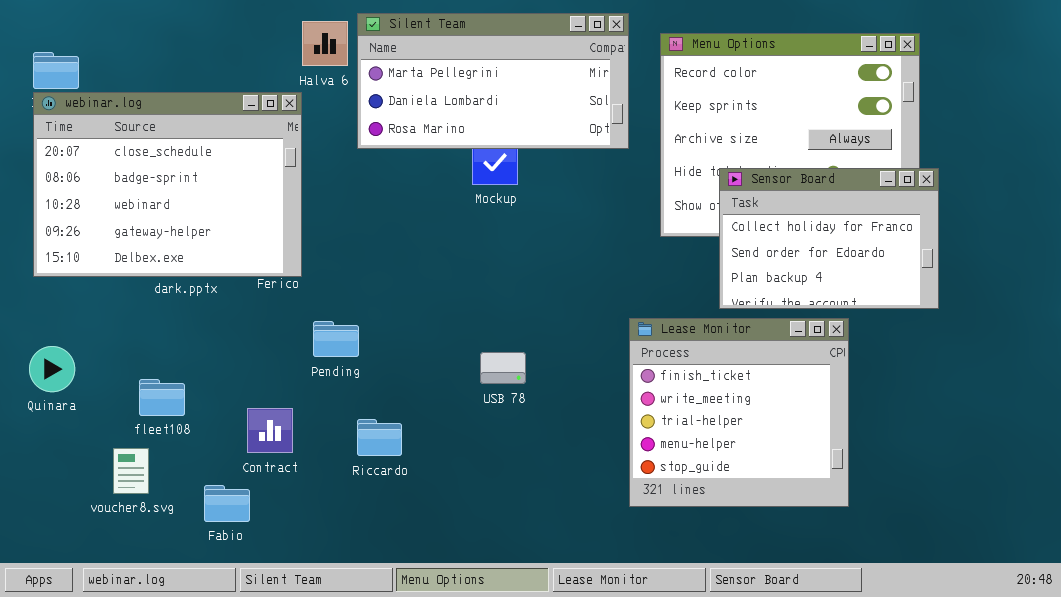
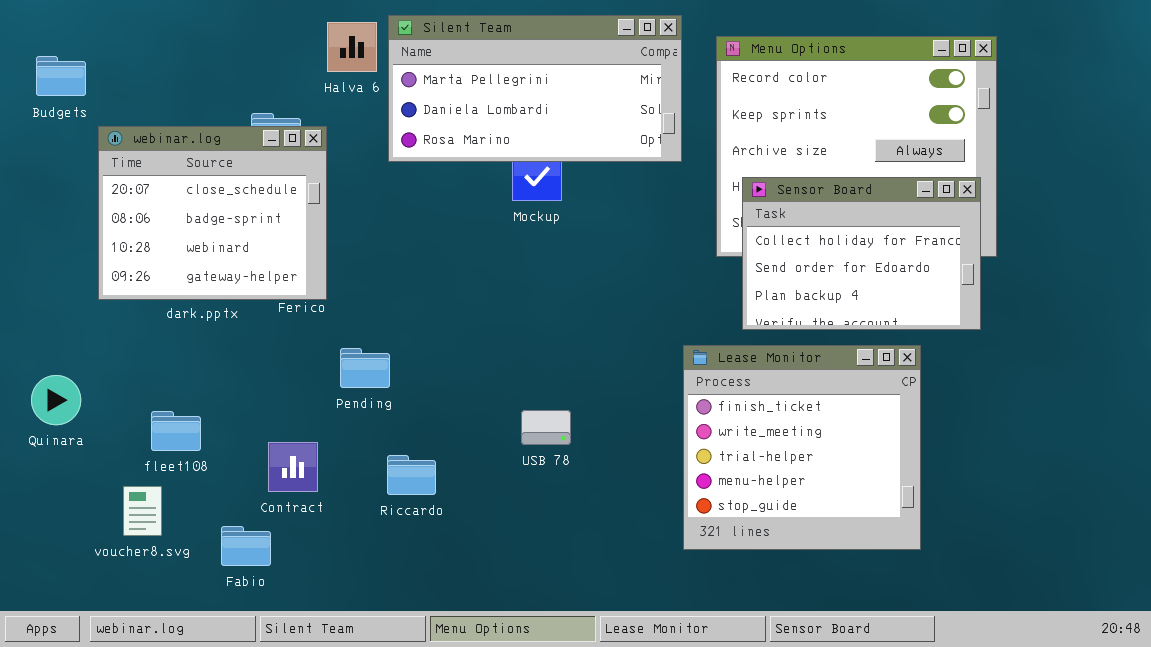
webinar.log: [33,92,302,277] -> [98,126,327,300], resized
Sensor Board: [719,168,939,309] -> [742,177,981,330], moved
USB 78: [480,352,526,384] -> [521,410,571,445], moved

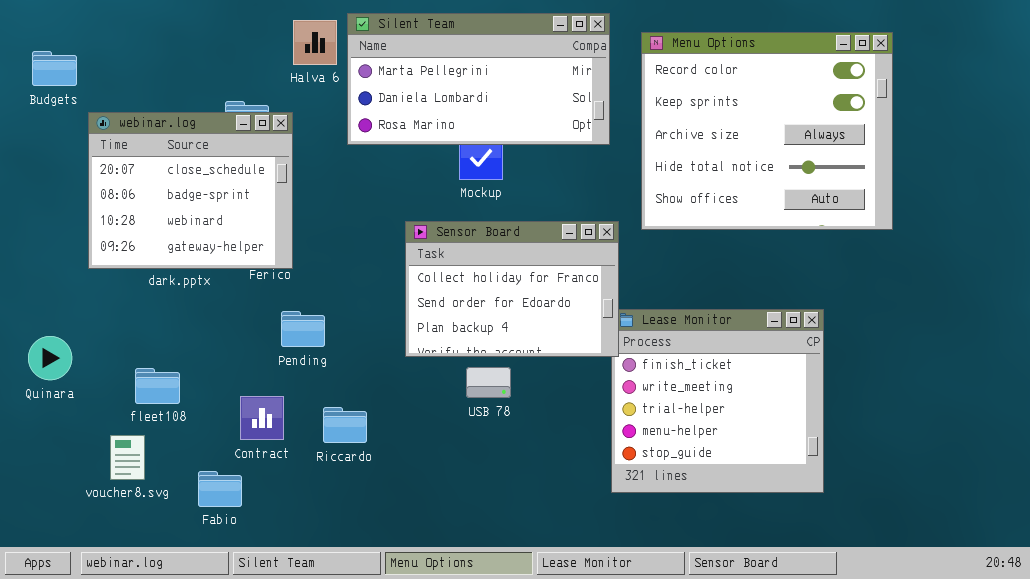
Sensor Board: [742,177,981,330] -> [405,221,619,357], moved
Pending: [340,348,390,388] -> [281,311,325,347], moved
Riccardo: [387,455,436,495] -> [323,407,367,443], moved

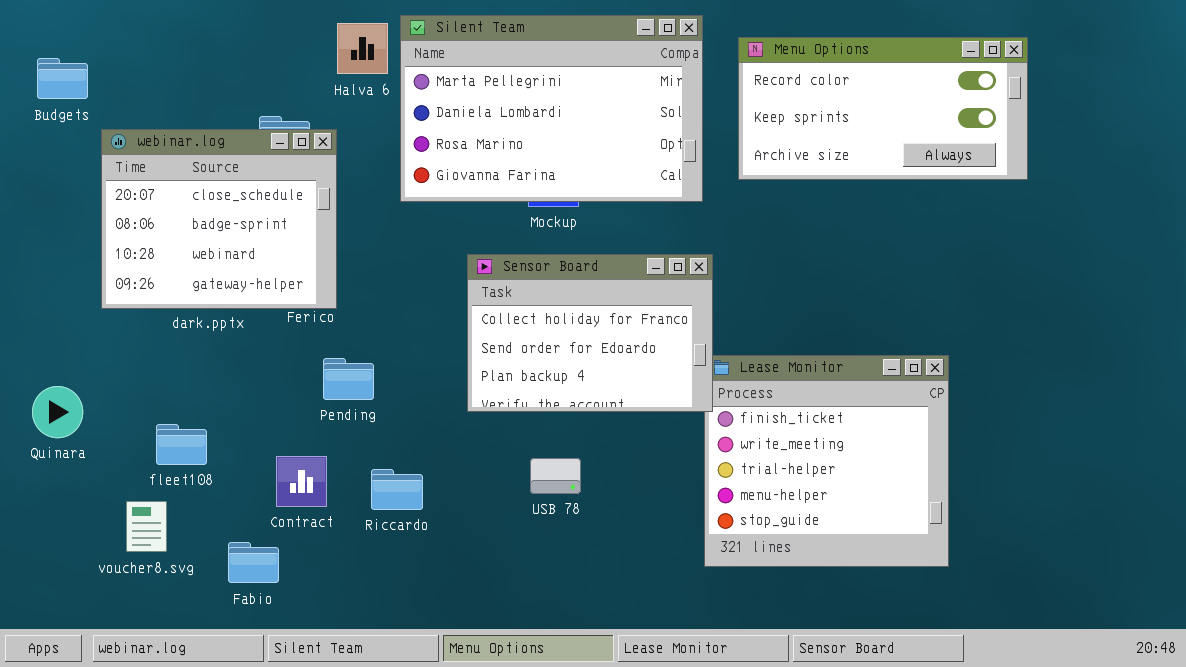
Silent Team: [347,13,610,145] -> [400,15,703,202], resized
Menu Options: [641,32,893,230] -> [738,37,1028,180], resized
USB 78: [466,367,511,398] -> [530,458,581,494], moved

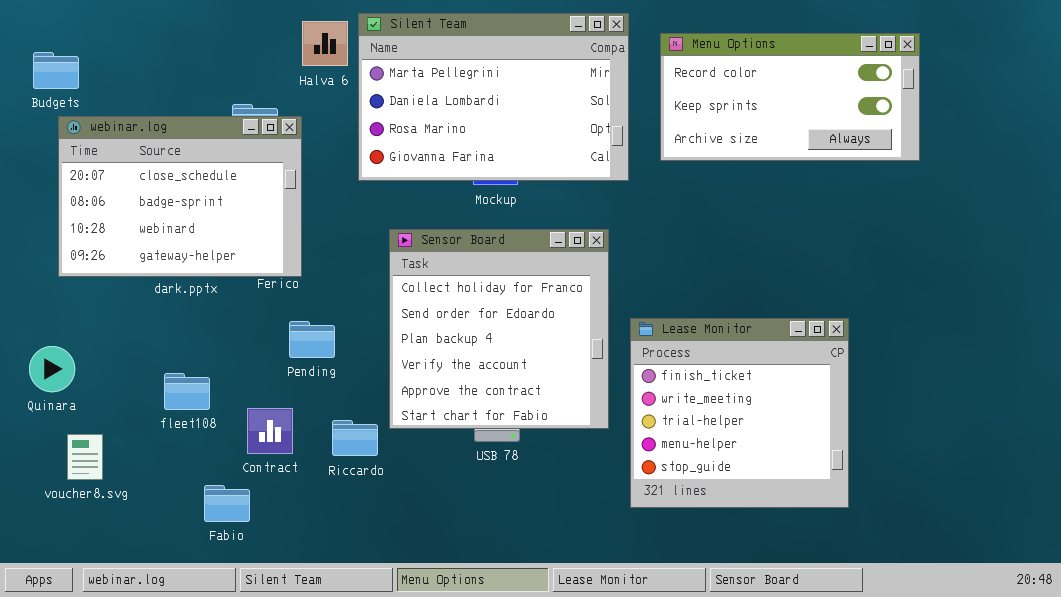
webinar.log: [101,129,337,309] -> [58,116,302,277], resized
Sensor Board: [467,254,713,412] -> [389,229,609,429], moved, resized
fleet108: [156,424,207,465] -> [164,373,210,410], moved
voucher8.svg: [126,501,167,552] -> [67,434,103,480], moved

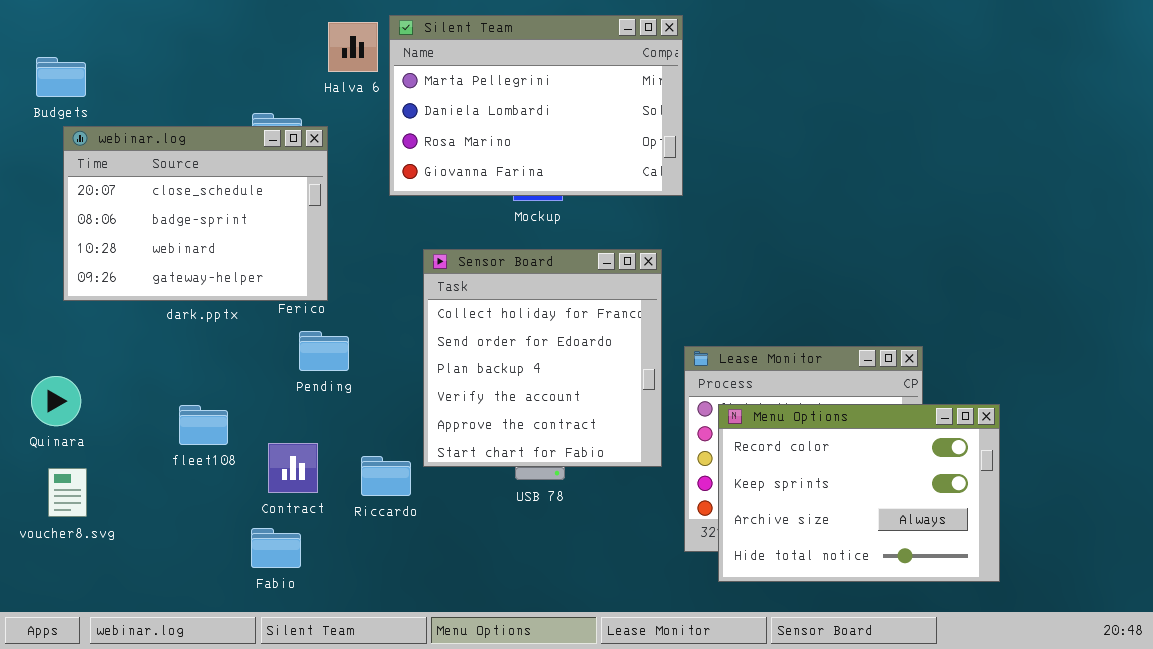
Menu Options: [660,33,920,161] -> [718,404,1000,582], moved, resized
Pending: [289,321,335,358] -> [299,331,349,371], moved
voucher8.svg: [67,434,103,480] -> [48,468,87,517], moved
Fabio: [204,485,250,522] -> [251,528,301,568], moved

